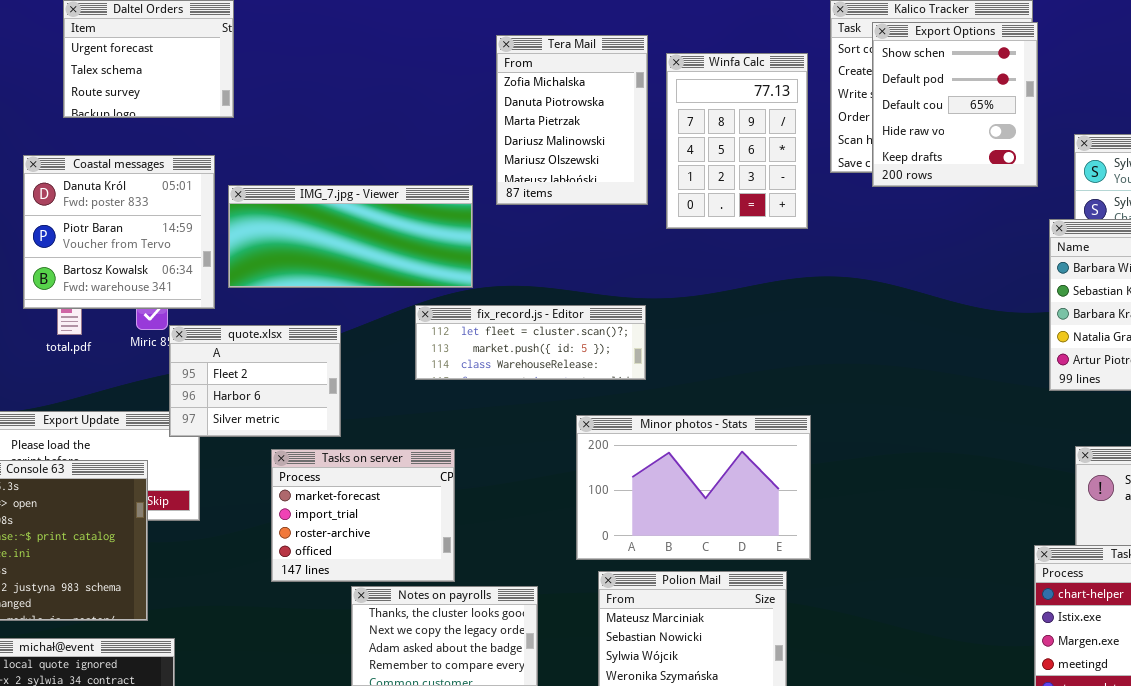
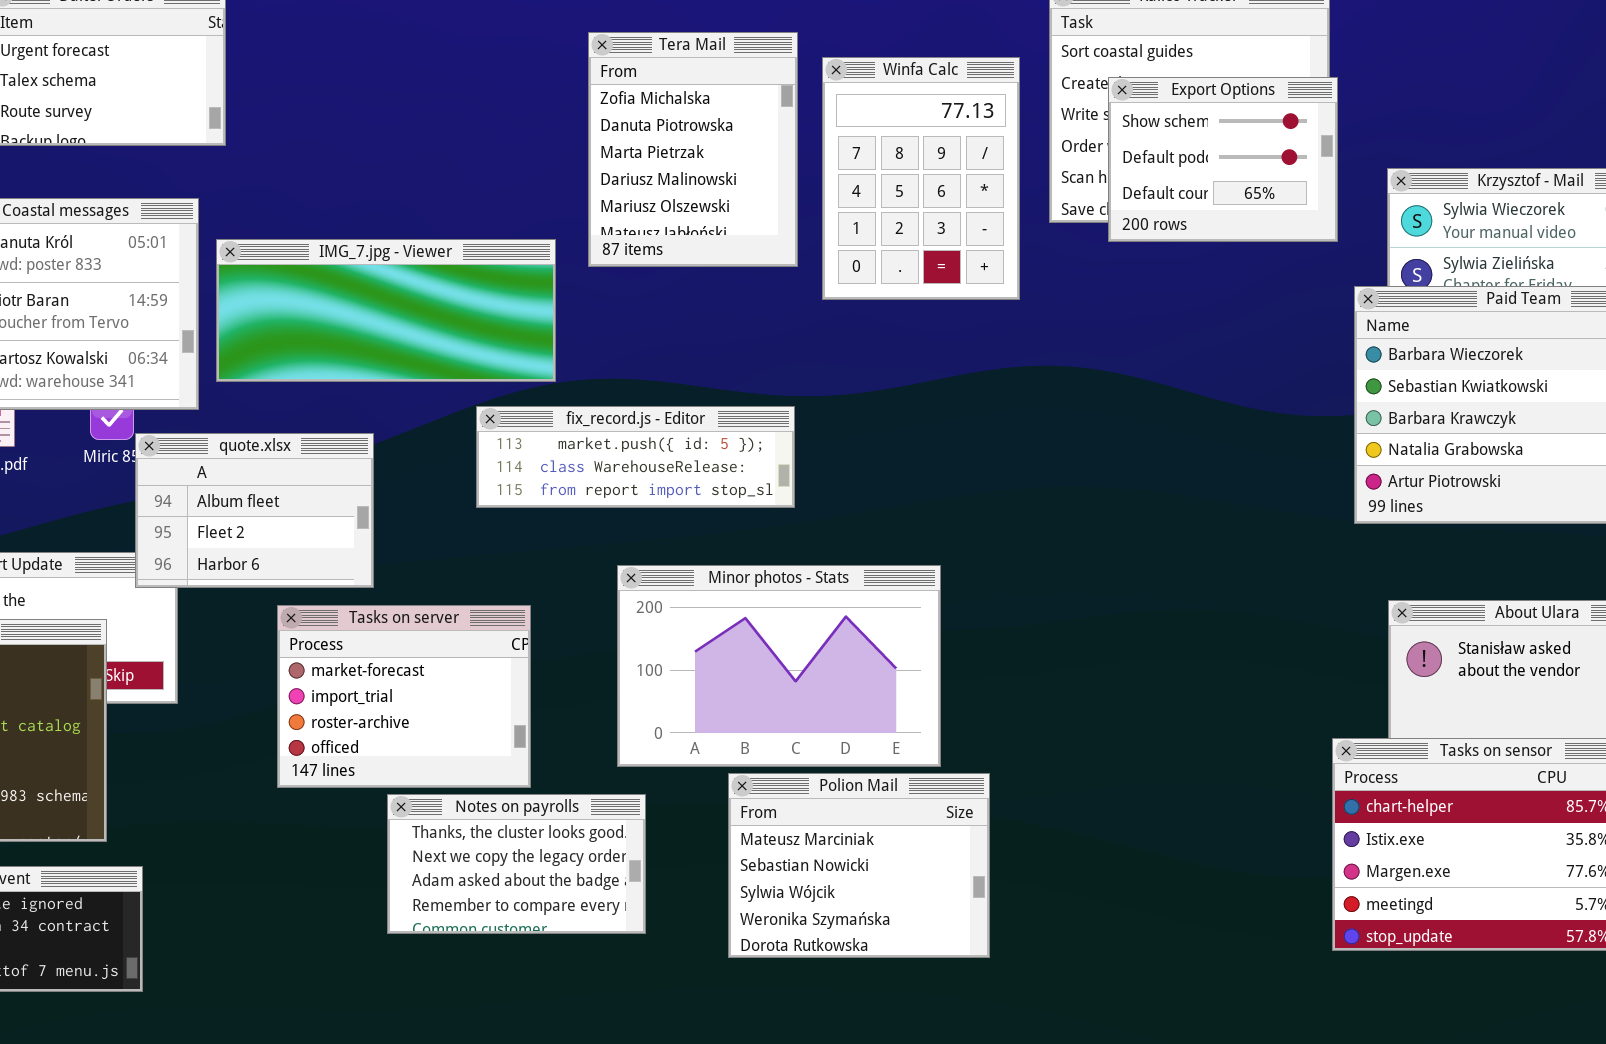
Export Options: [872,22,1038,187] -> [1108,77,1338,242], resized
fix_record.js - Editor: [415,305,646,380] -> [476,406,795,508], scrolled down 1 row
quote.xlsx: [169,325,341,437] -> [135,433,374,588], scrolled up 1 row
Minor photos - Stats: [576,415,811,560] -> [617,565,941,767], moved

